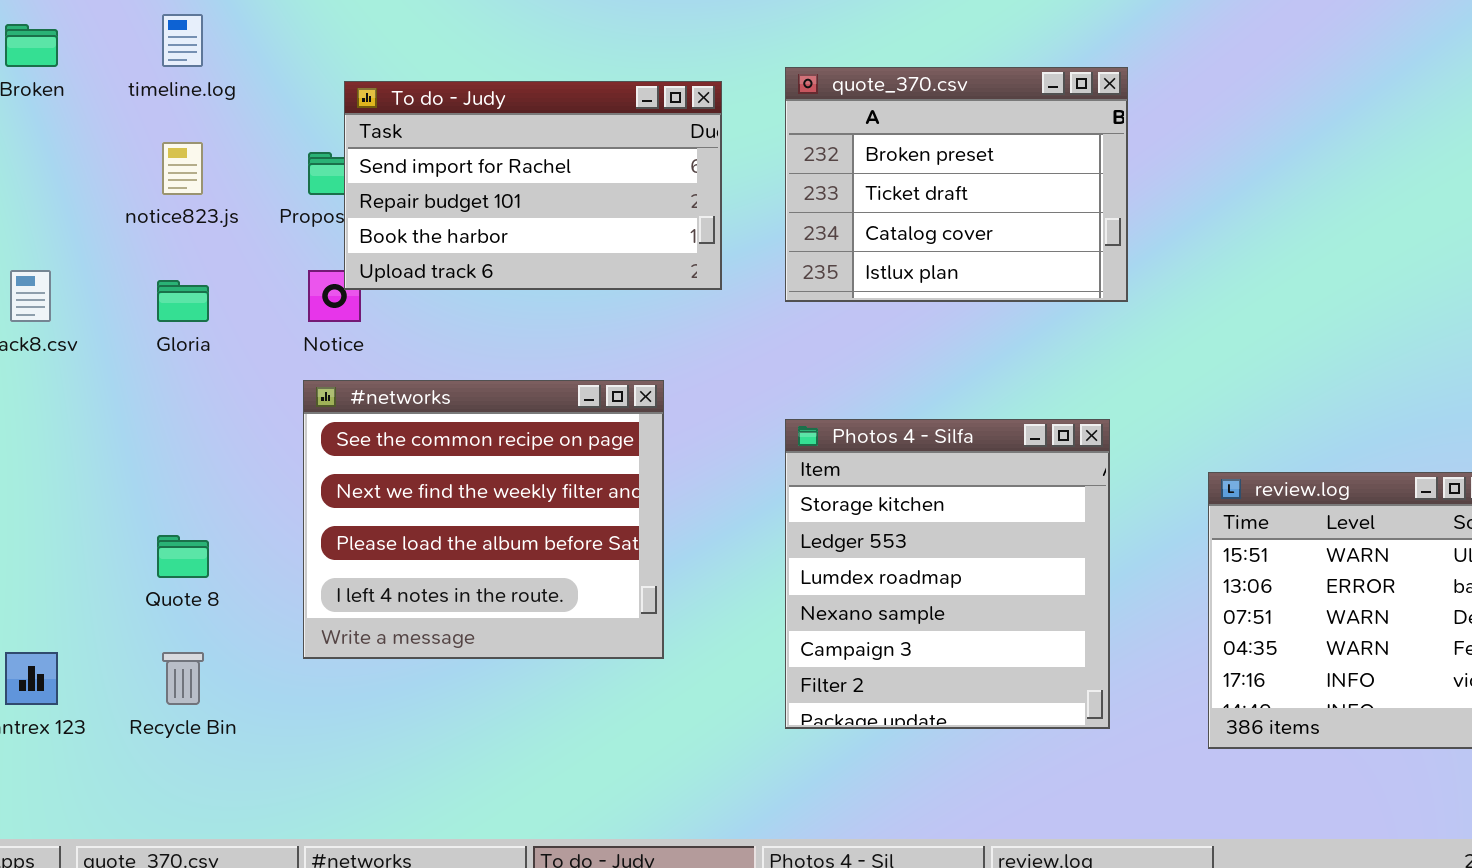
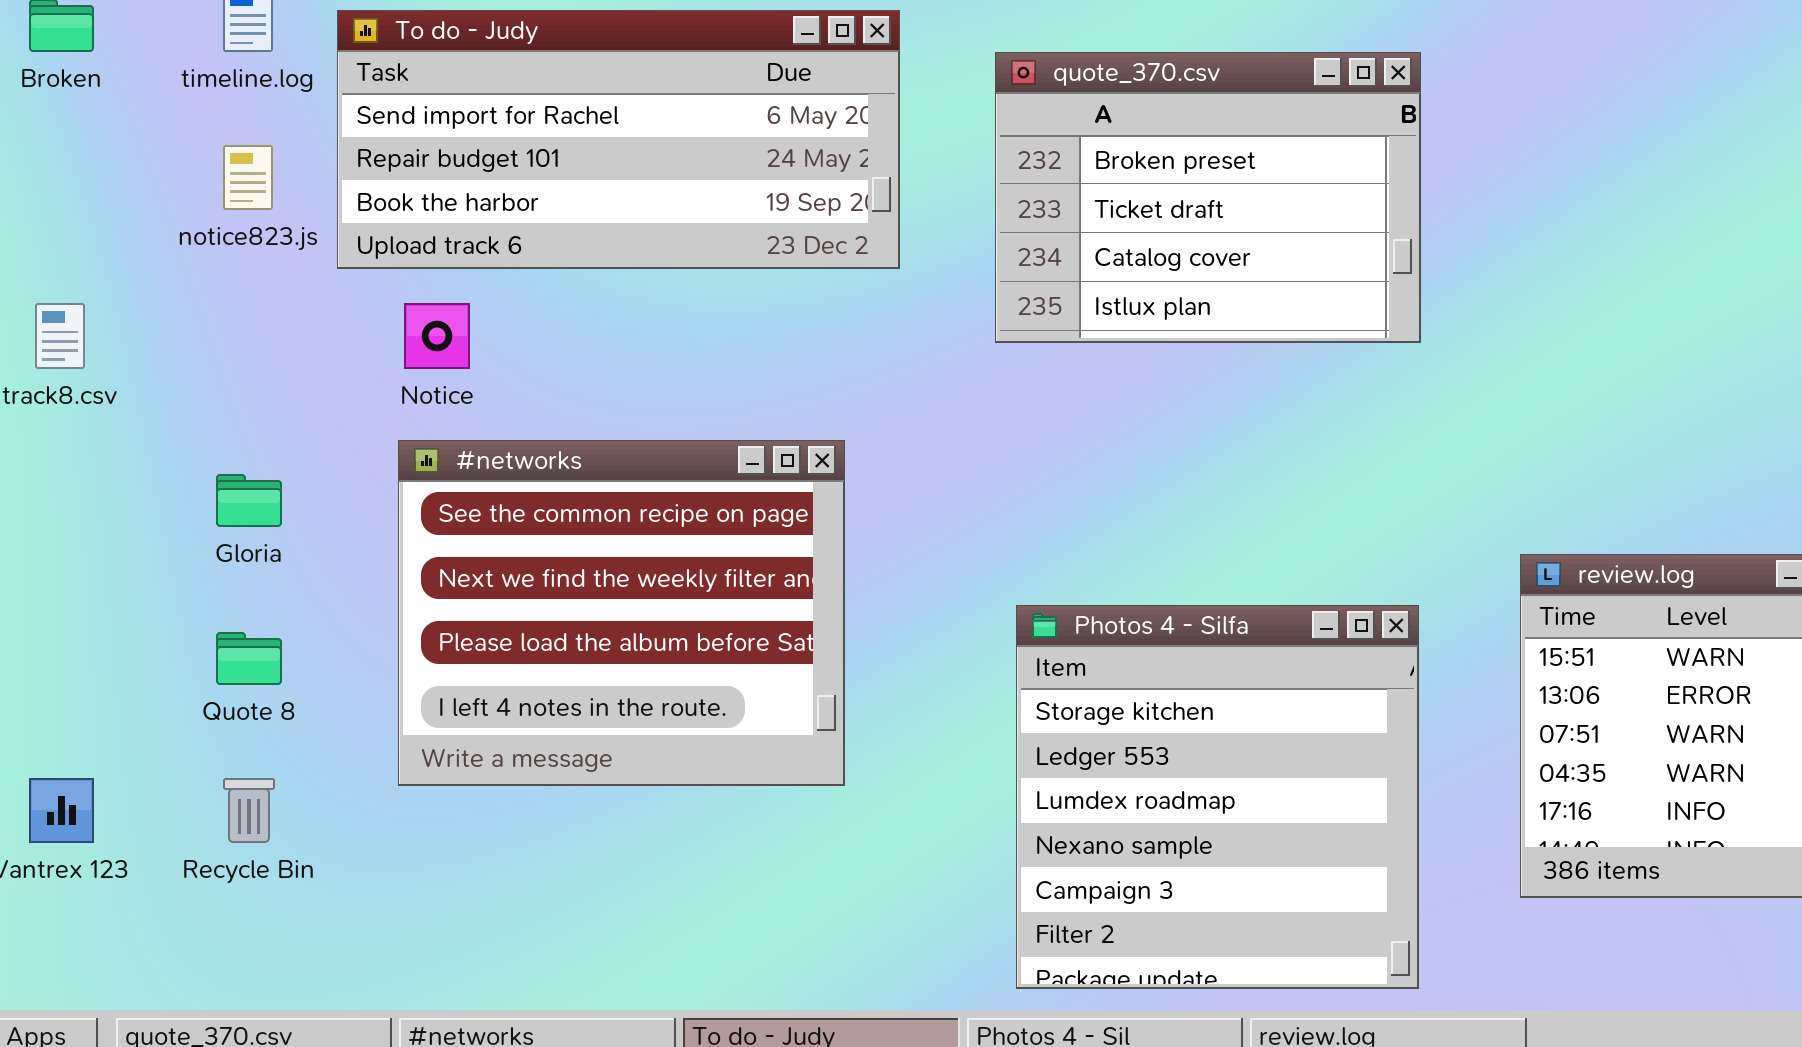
To do - Judy: [344,81,722,290] -> [337,10,900,269], moved, resized
Gloria: [157,280,209,322] -> [216,474,282,527], moved
Photos 4 - Silfa: [785,419,1110,729] -> [1016,605,1419,989], moved

